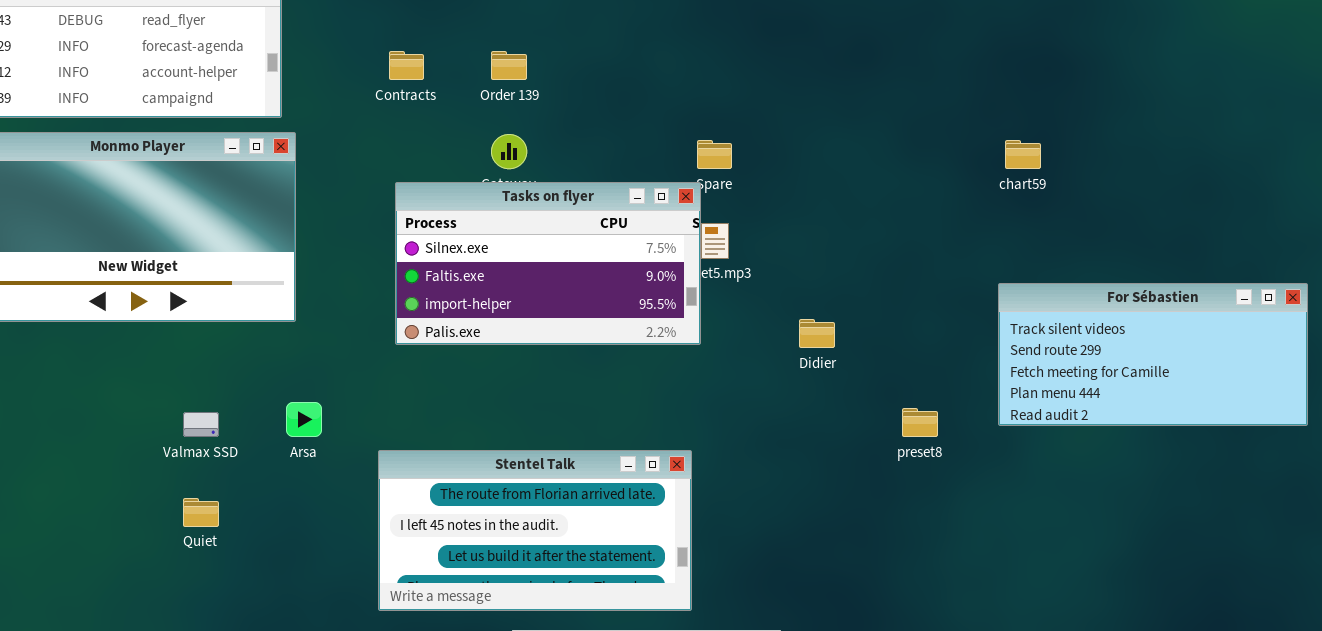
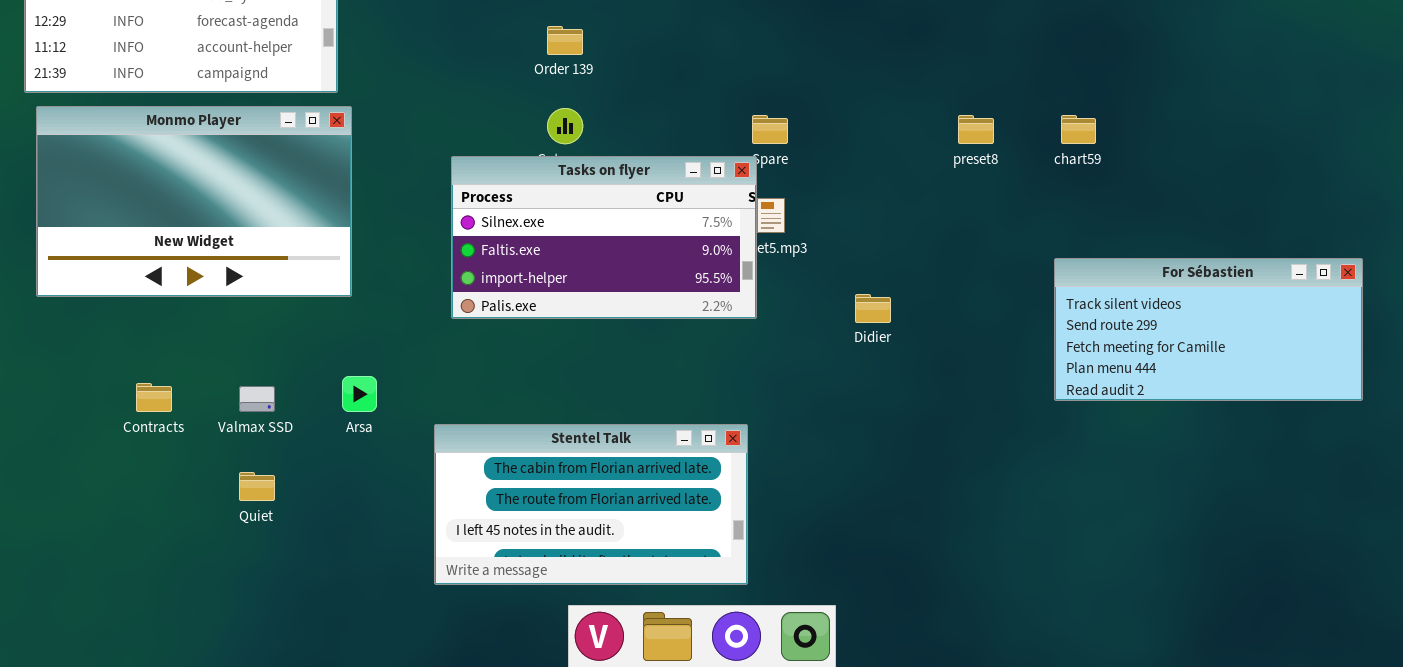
Contracts: [389,51,424,80] -> [136,383,172,412], moved
preset8: [902,408,938,437] -> [958,115,994,144], moved
Stentel Talk: [378,450,692,611] -> [434,424,748,585], scrolled up 1 row

